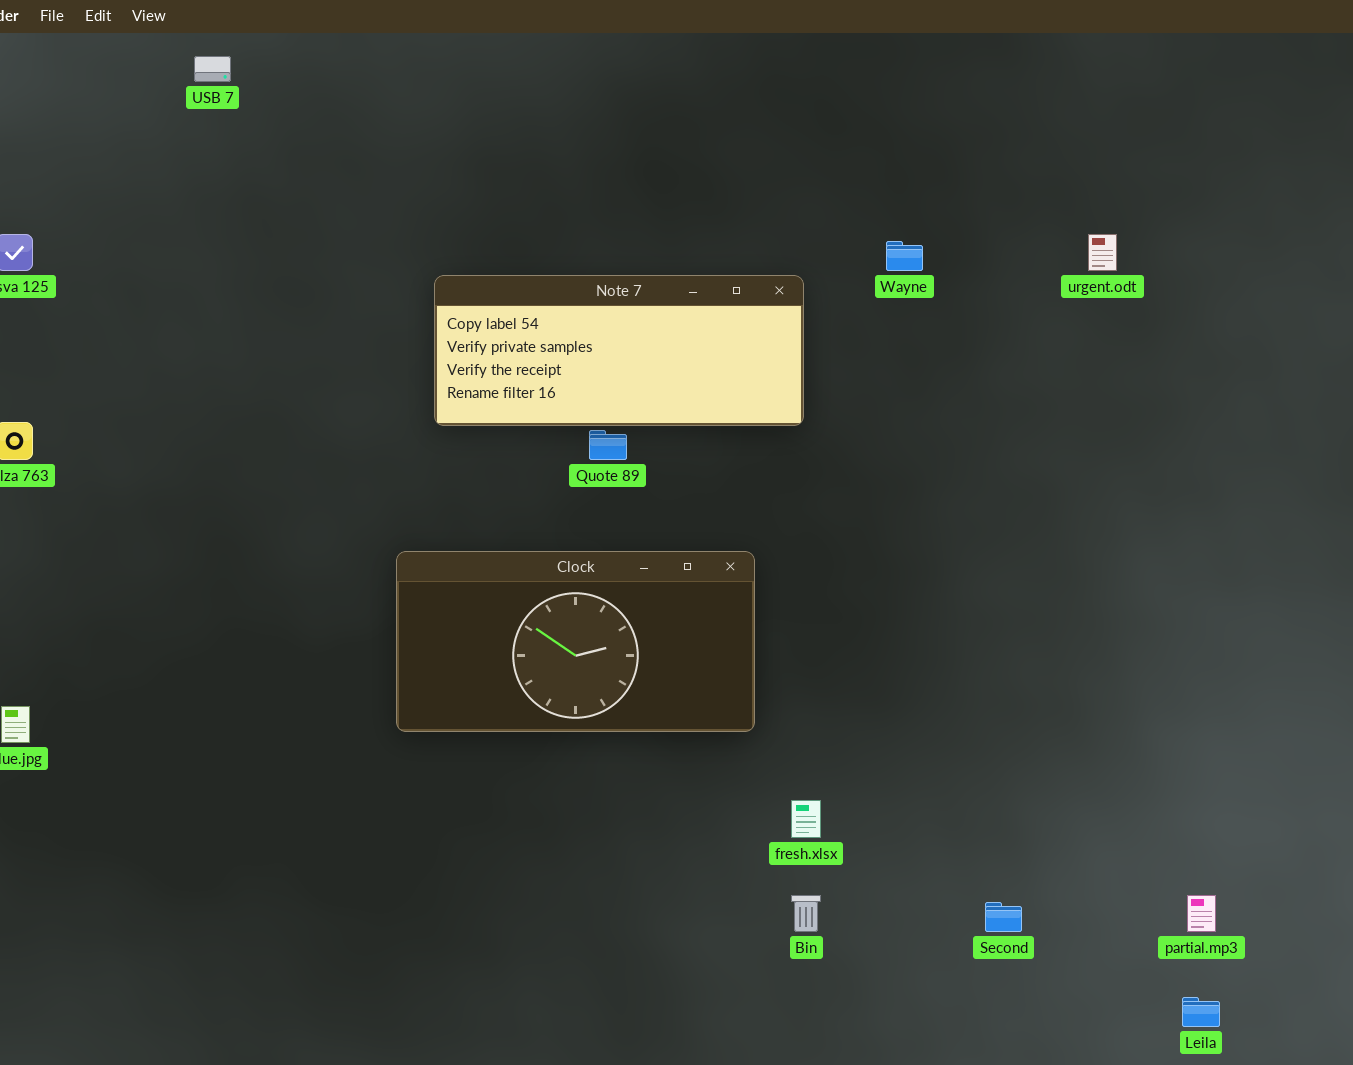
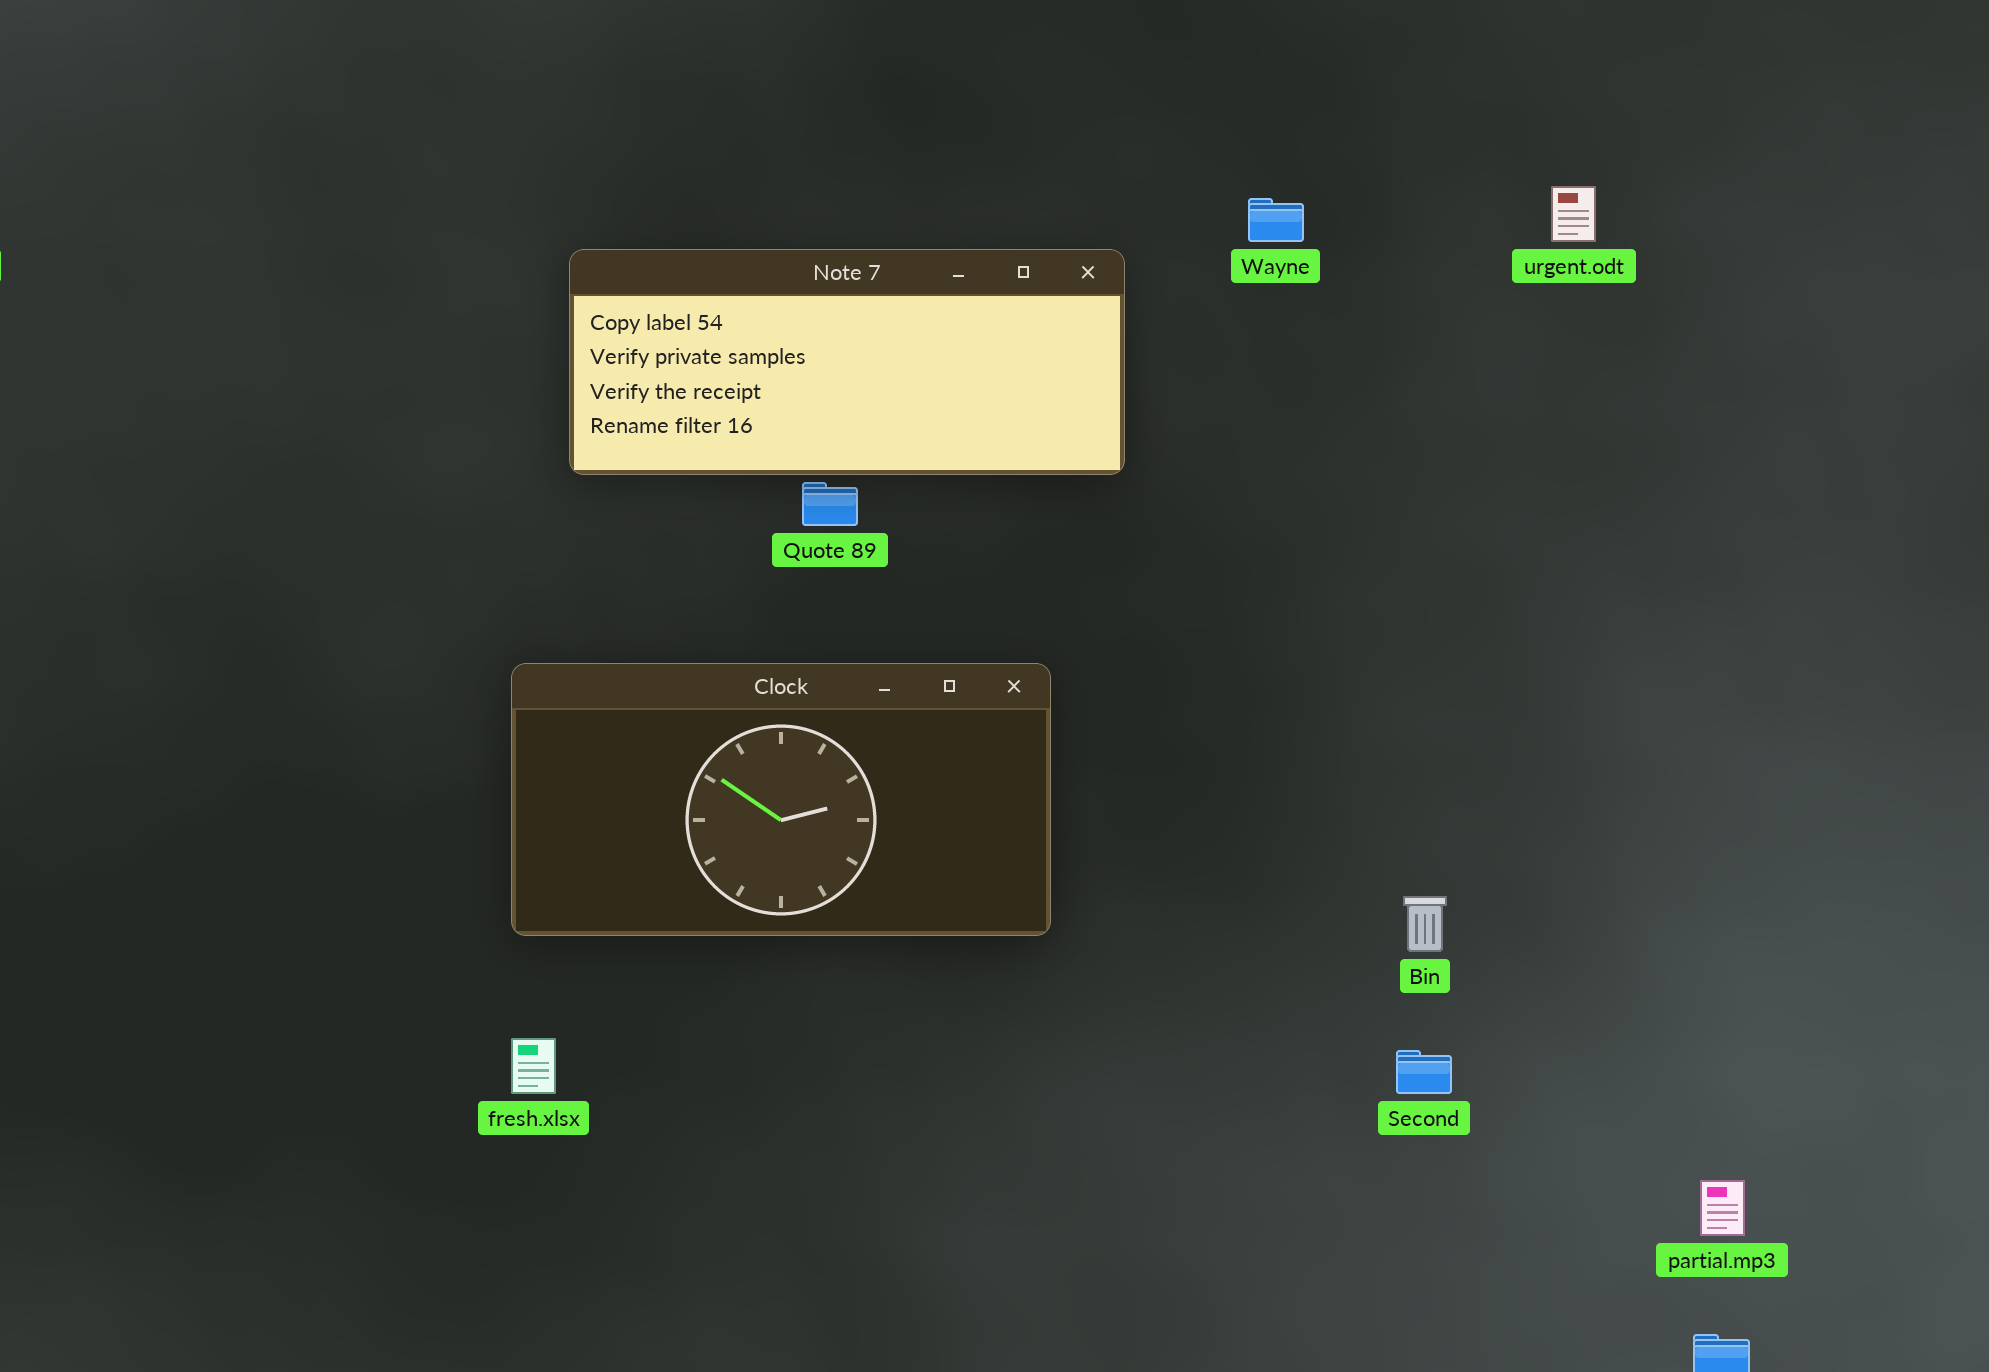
fresh.xlsx: [791,800,821,838] -> [511,1038,556,1094], moved
Bin: [791,895,821,932] -> [1403,896,1447,952], moved
Second: [985,902,1022,932] -> [1396,1050,1452,1094], moved

